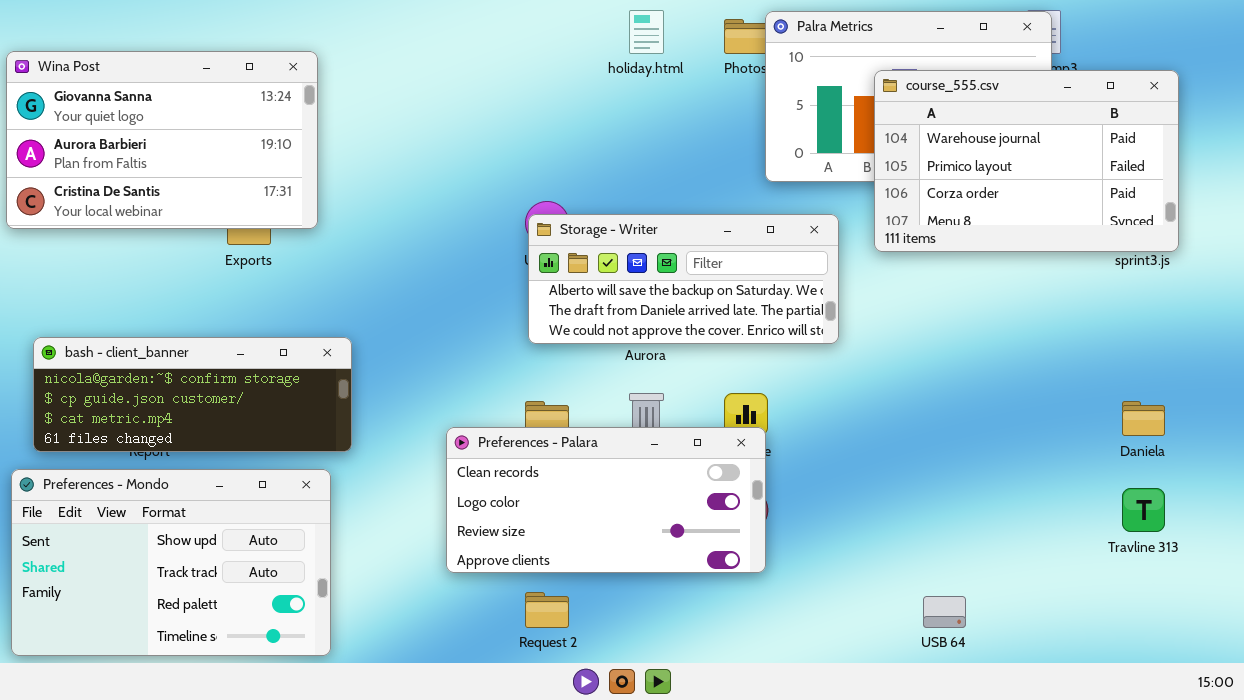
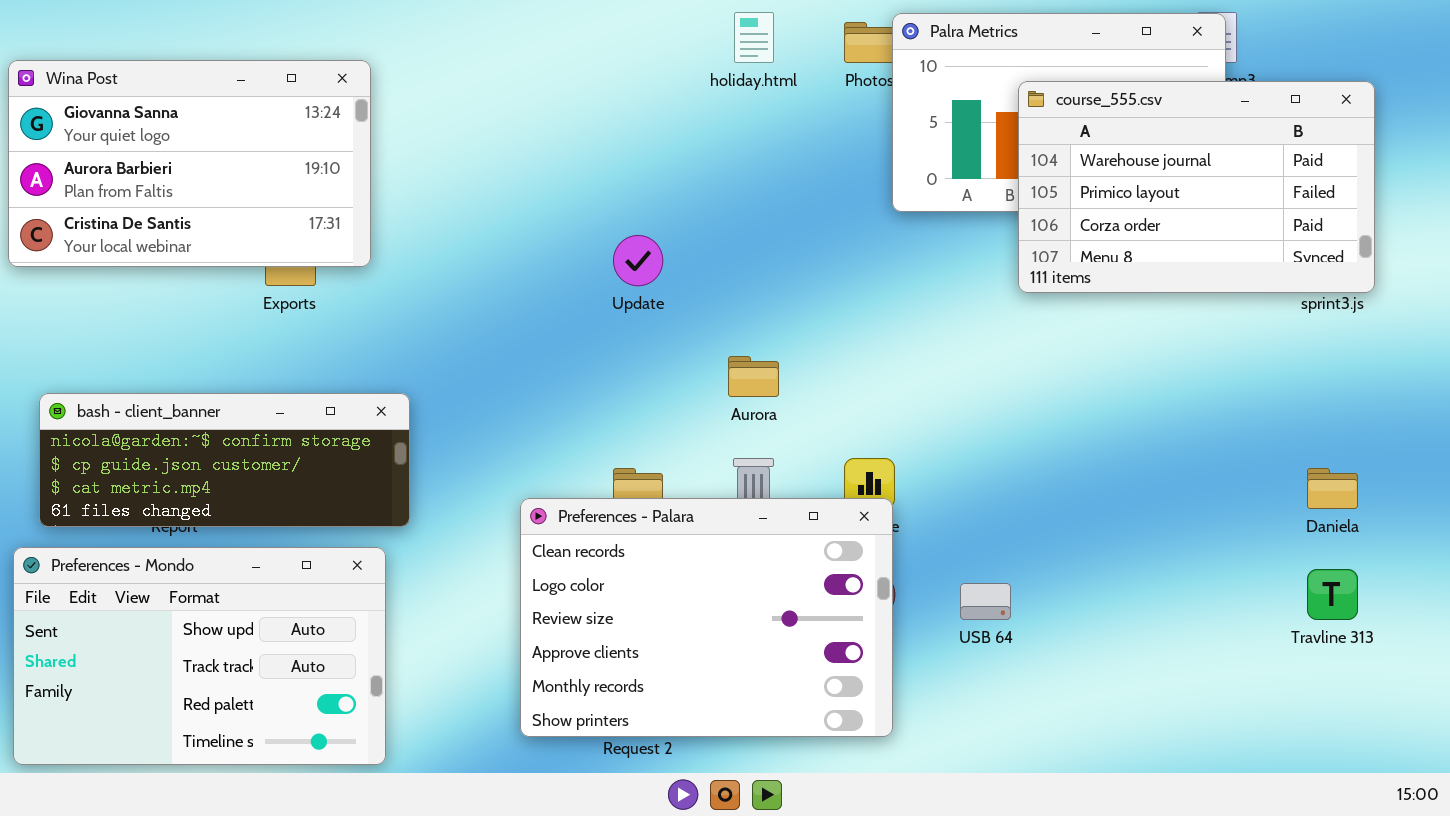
Storage - Writer: [528,214,839,344] -> none, closed
Preferences - Palara: [446,427,766,573] -> [520,498,893,737], resized
USB 64: [923,596,966,628] -> [960,583,1011,620], moved

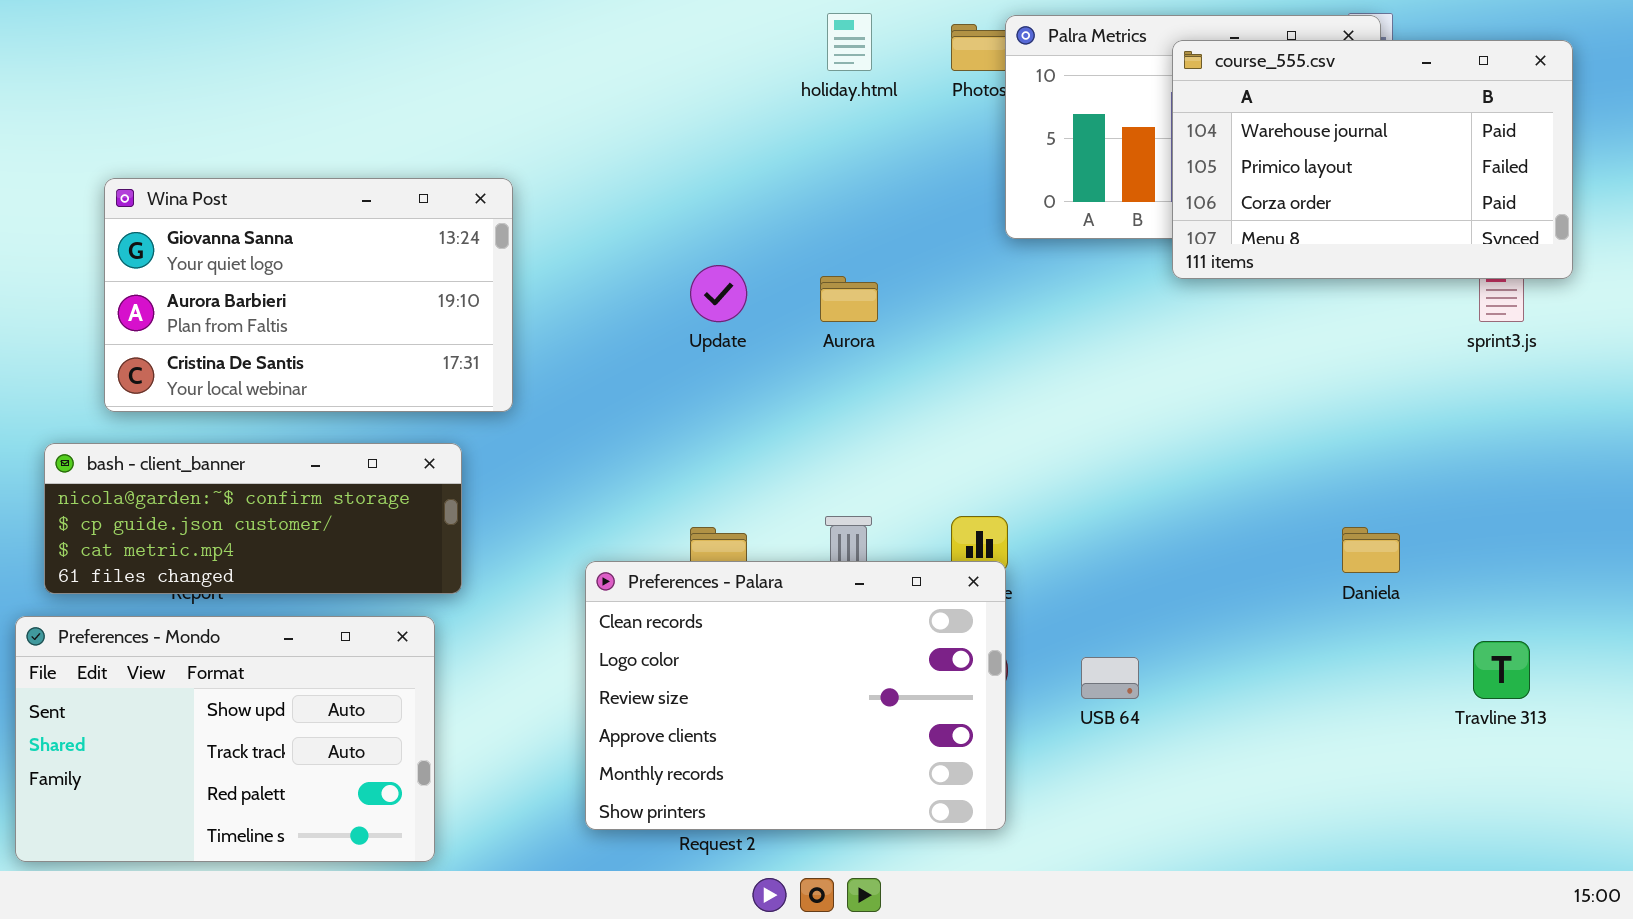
Wina Post: [8,60,371,267] -> [104,178,513,412], moved
course_555.csv: [1018,81,1375,293] -> [1172,40,1573,279], moved
Aurora: [728,356,779,397] -> [820,276,878,322], moved
Daniela: [1307,468,1358,509] -> [1342,527,1400,573], moved

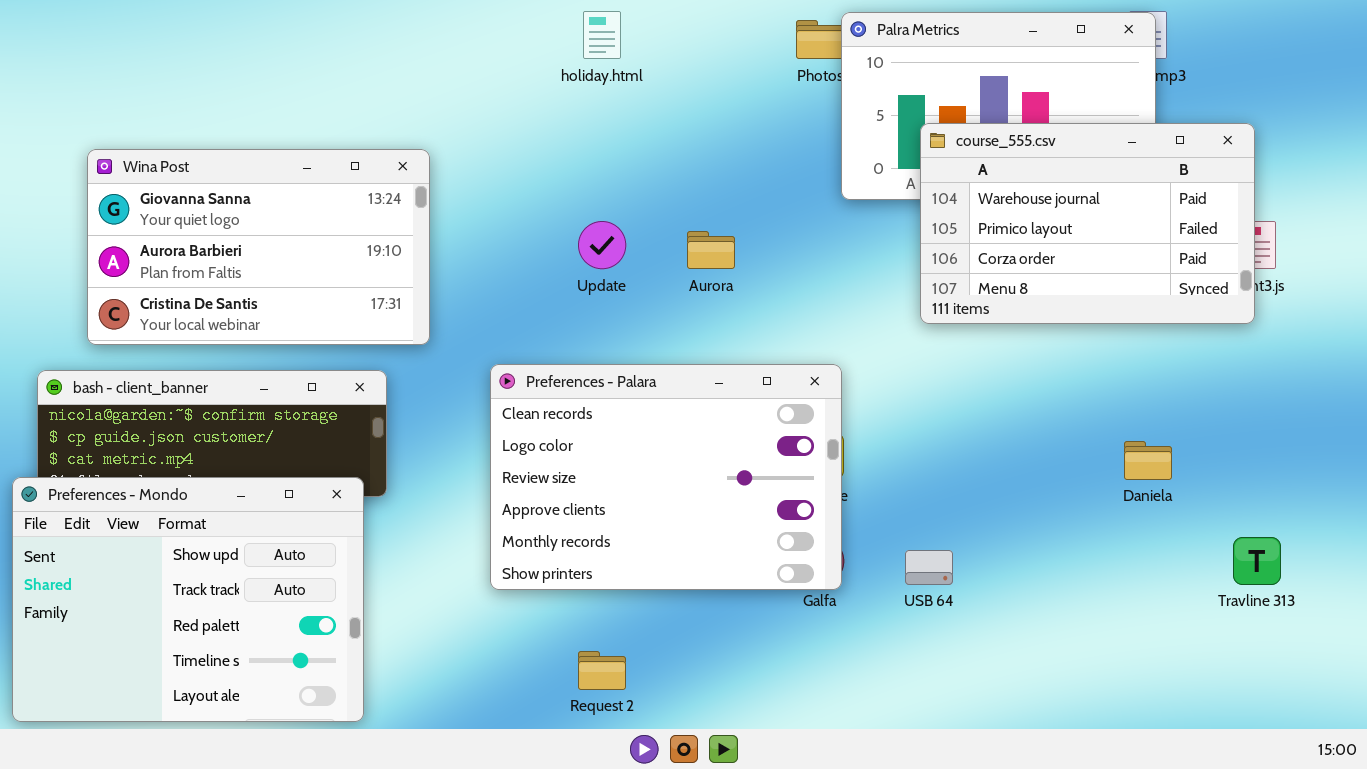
holiday.html: [827,13,872,71] -> [583,11,621,59], moved
course_555.csv: [1172,40,1573,279] -> [920,123,1255,324], moved
Preferences - Palara: [585,561,1006,830] -> [490,364,842,590], moved
Preferences - Mondo: [15,616,435,862] -> [12,477,364,722], resized

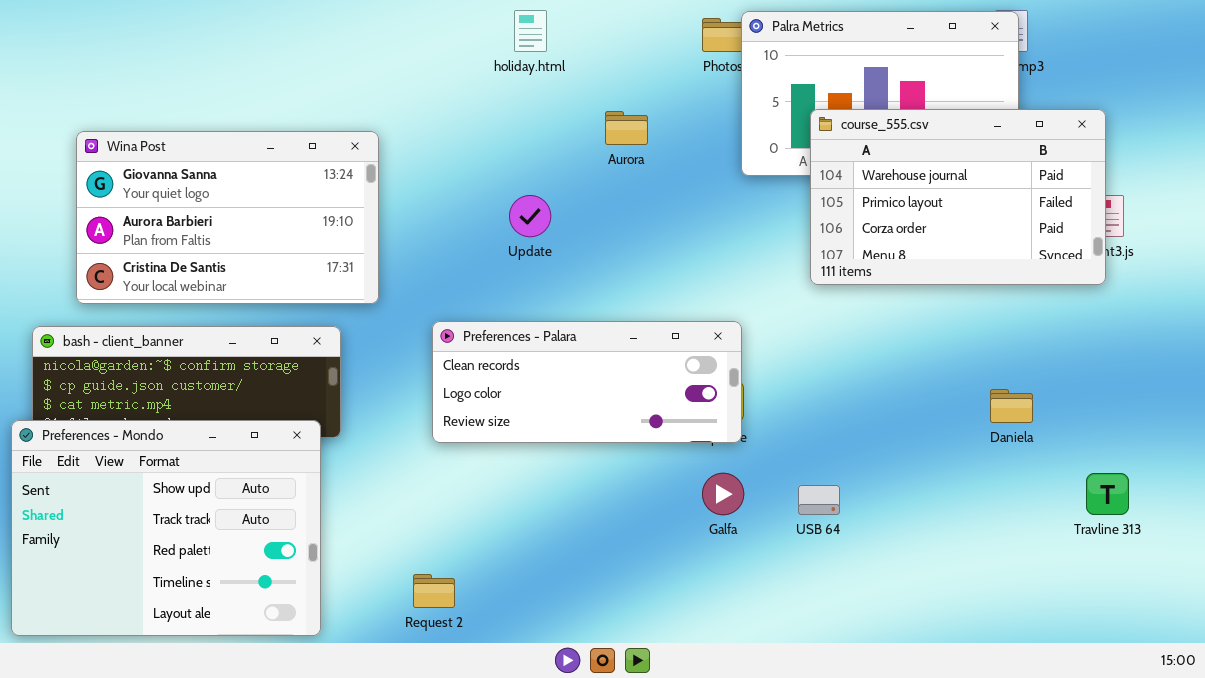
Aurora: [687,231,735,269] -> [605,111,648,145], moved
Preferences - Palara: [490,364,842,590] -> [432,321,742,443], resized
Request 2: [578,651,626,690] -> [413,574,455,608], moved

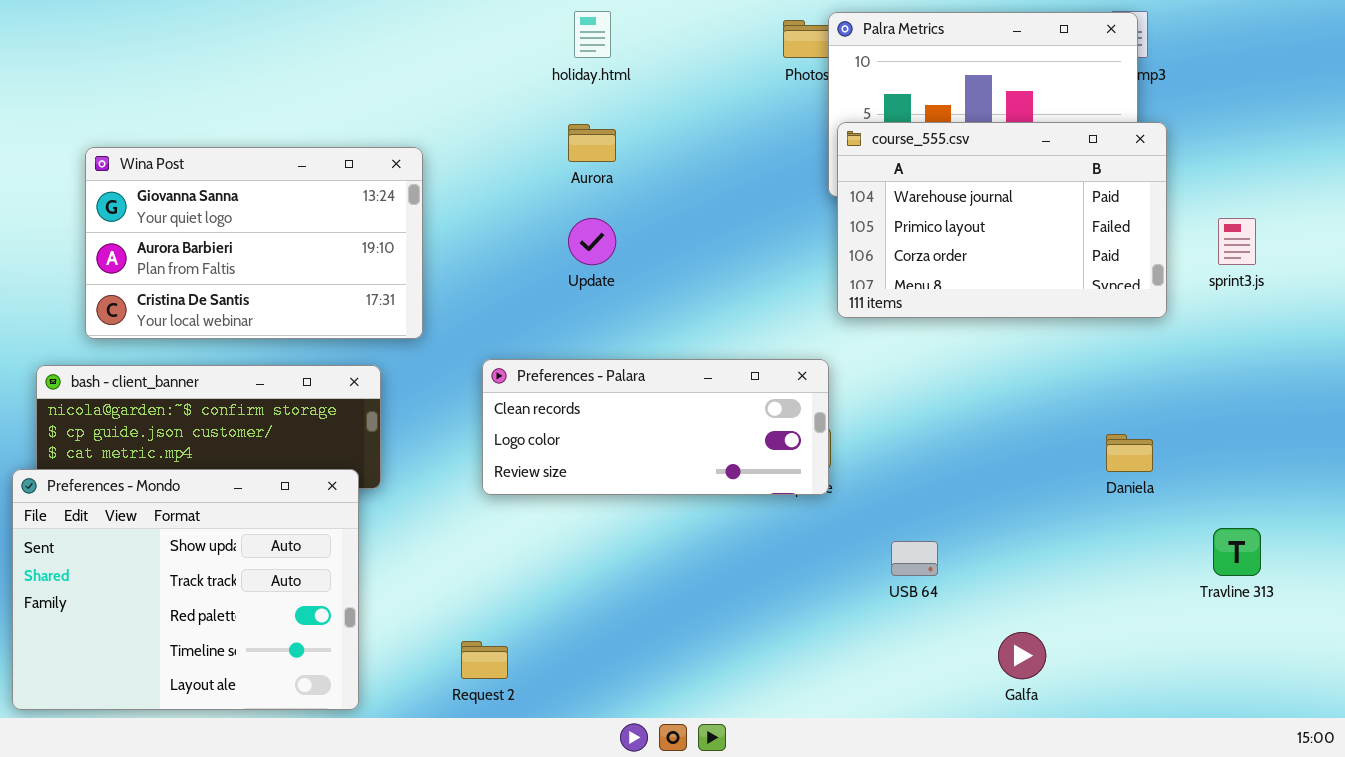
course_555.csv: [810,109,1106,285] -> [837,122,1167,318], moved
Aurora: [605,111,648,145] -> [568,124,616,162], moved
Galfa: [702,473,744,515] -> [998,632,1046,679], moved

